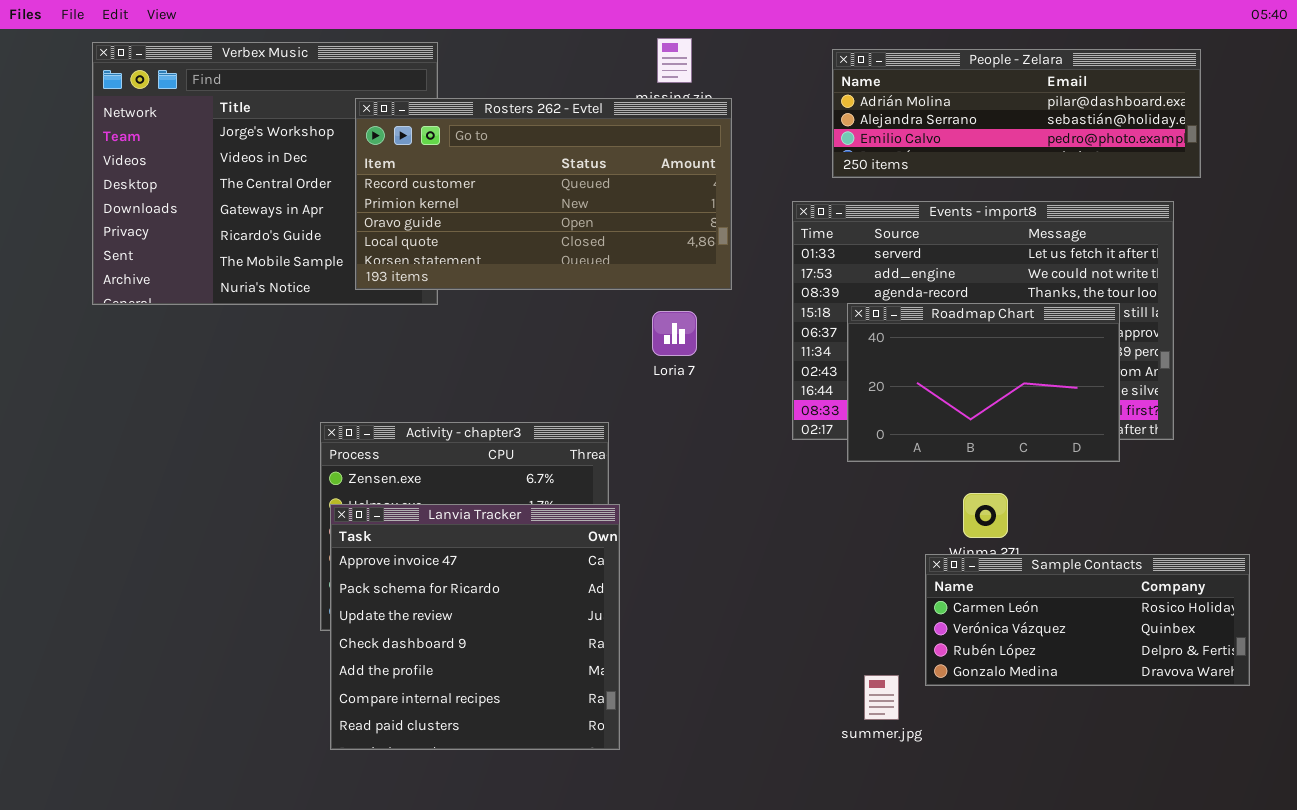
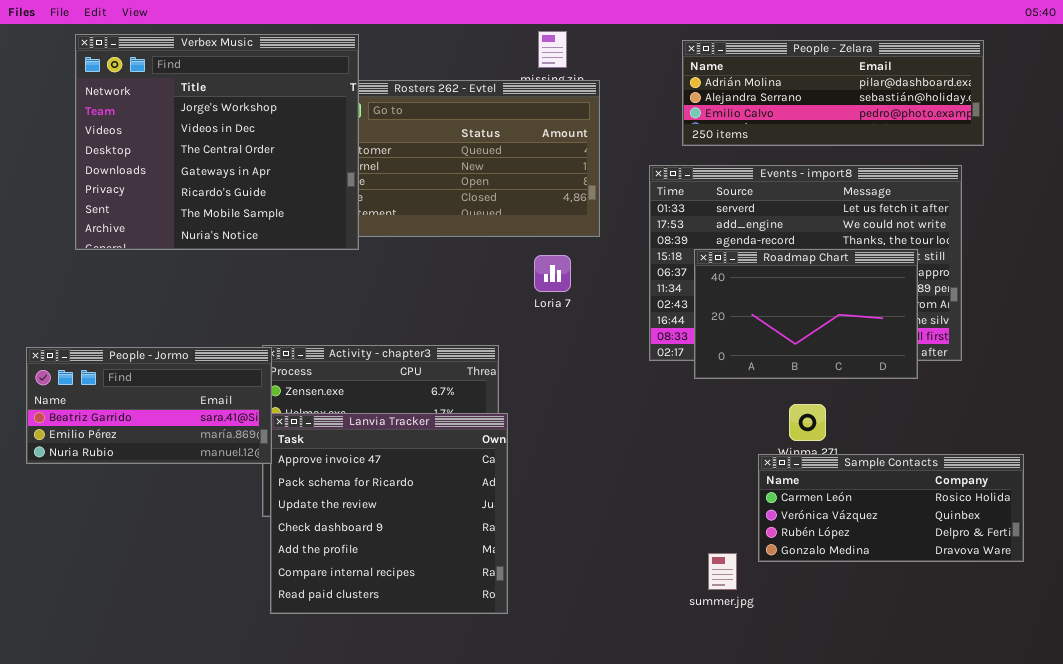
Verbex Music: [92,42,438,305] -> [75,34,359,250], raised
People - Jormo: none -> [26,347,272,464], opened

